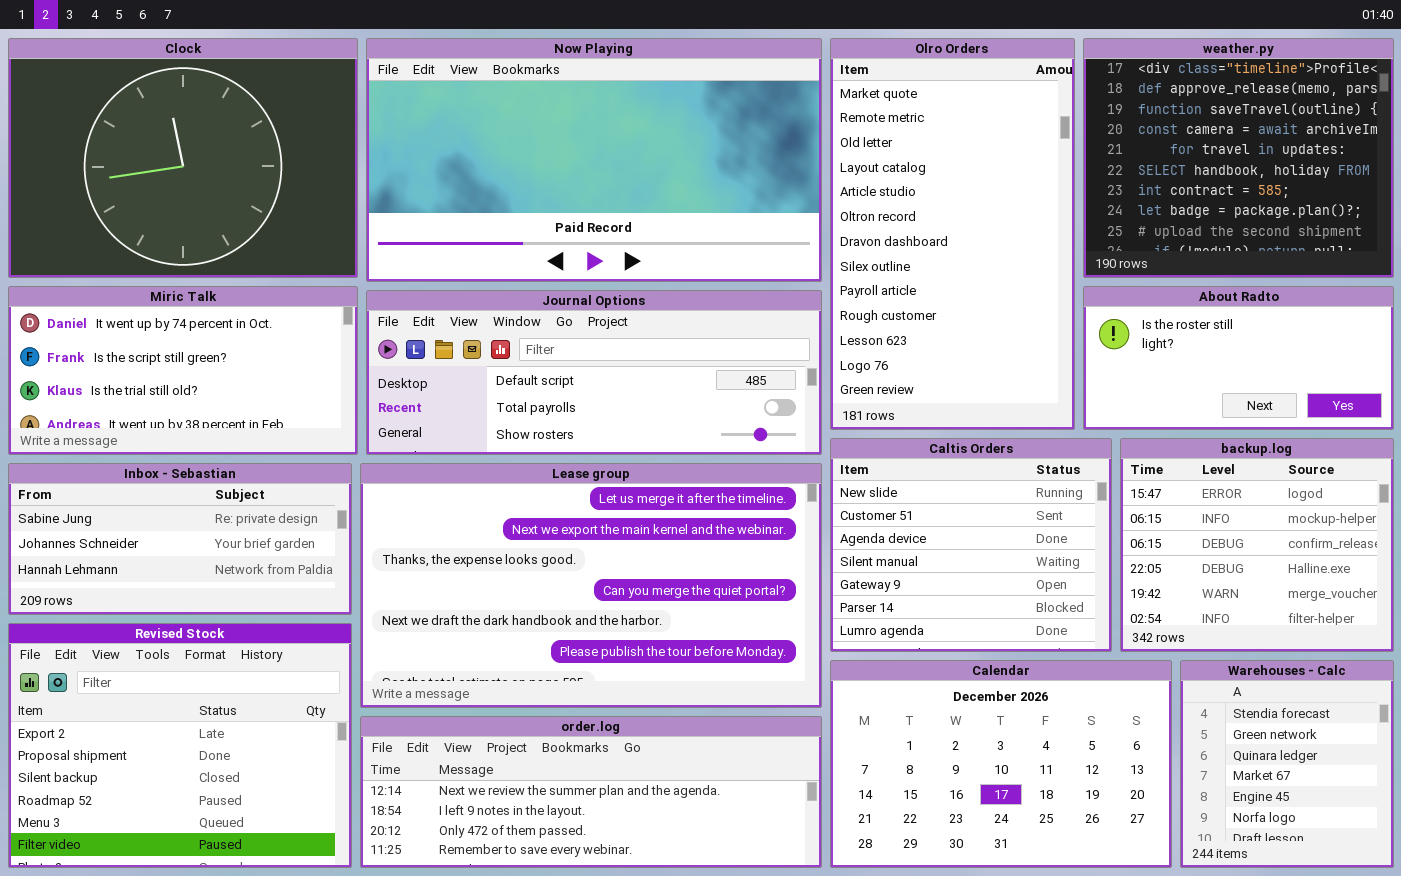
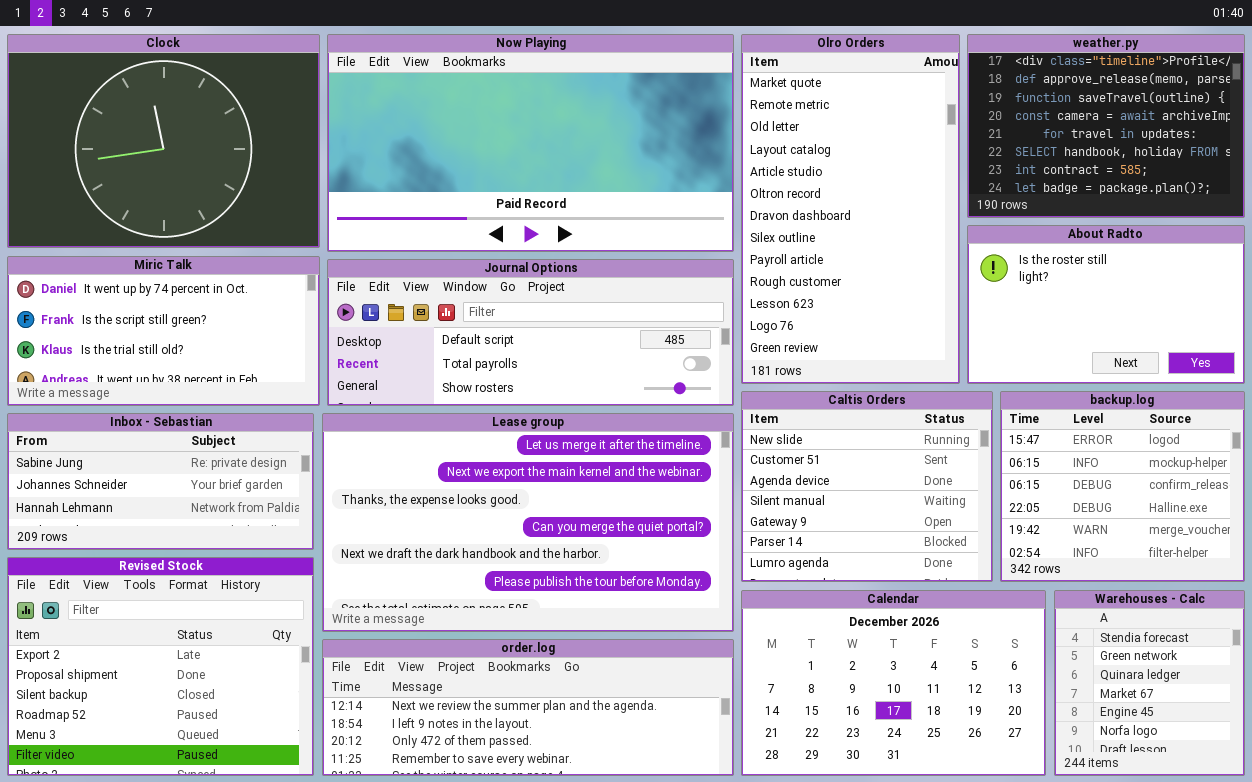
weather.py: [1083,38,1394,278] -> [967,34,1245,218], resized
About Radto: [1083,286,1394,430] -> [967,225,1245,384], resized

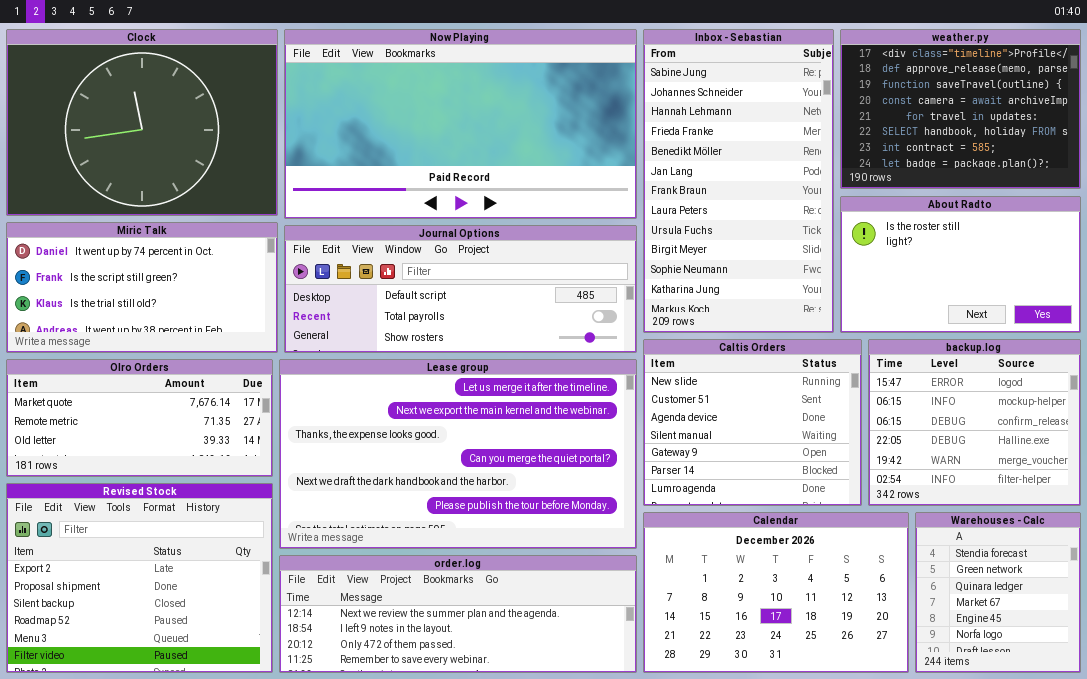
Olro Orders: [741,34,960,384] -> [6,359,273,477], moved, resized
Inbox - Sebastian: [7,413,314,550] -> [643,29,834,333], moved, resized

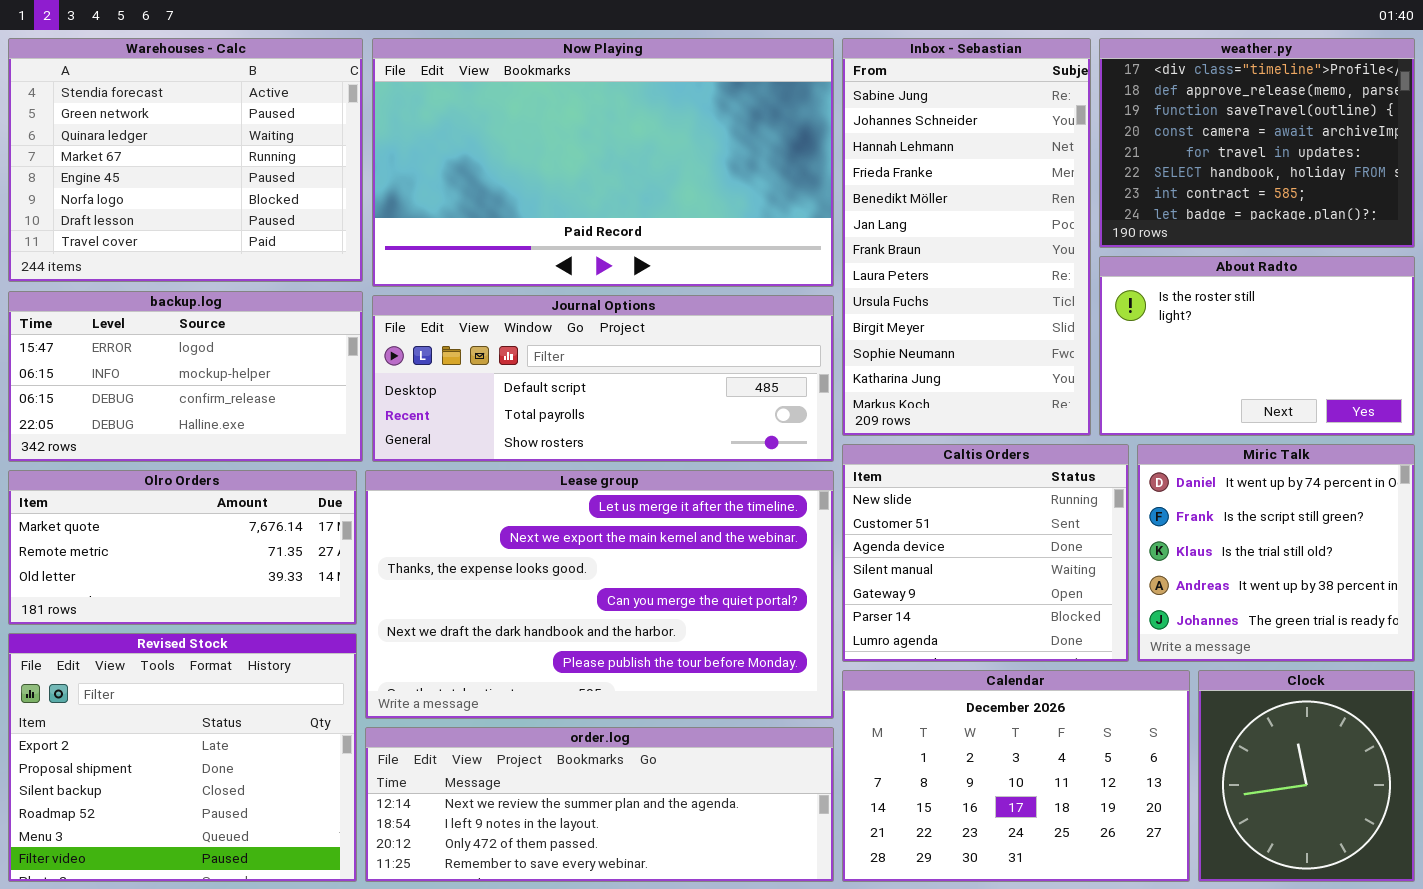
Clock: [6,29,278,216] -> [1198,670,1415,882], moved, resized
Miric Talk: [6,222,278,353] -> [1137,444,1415,662], moved, resized
backup.log: [868,339,1081,506] -> [8,291,363,462], moved, resized
Warehouses - Calc: [915,512,1081,673] -> [8,38,363,282], moved, resized

